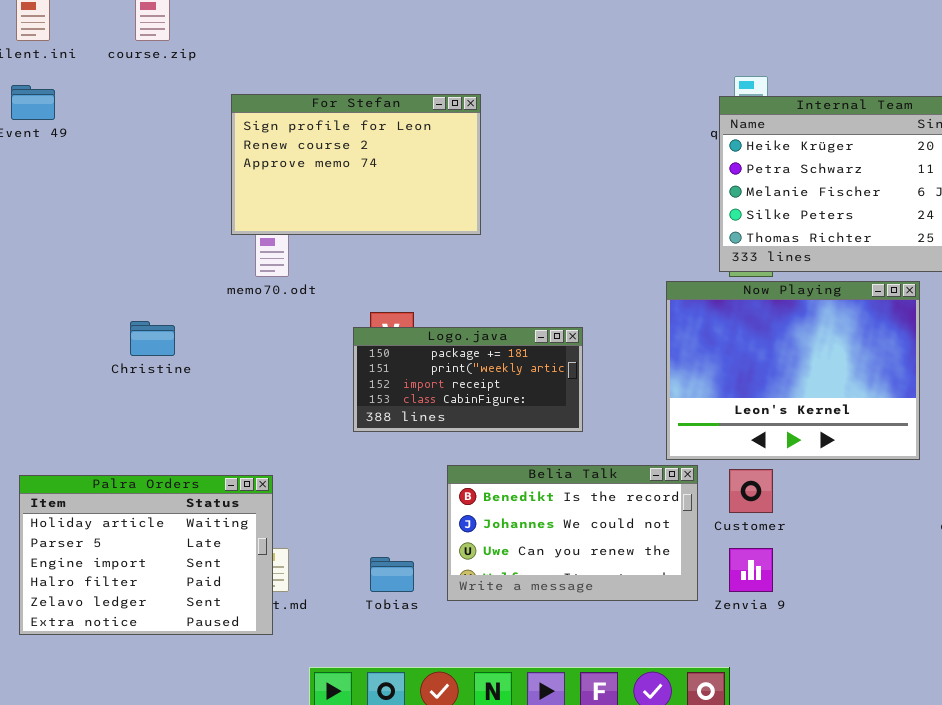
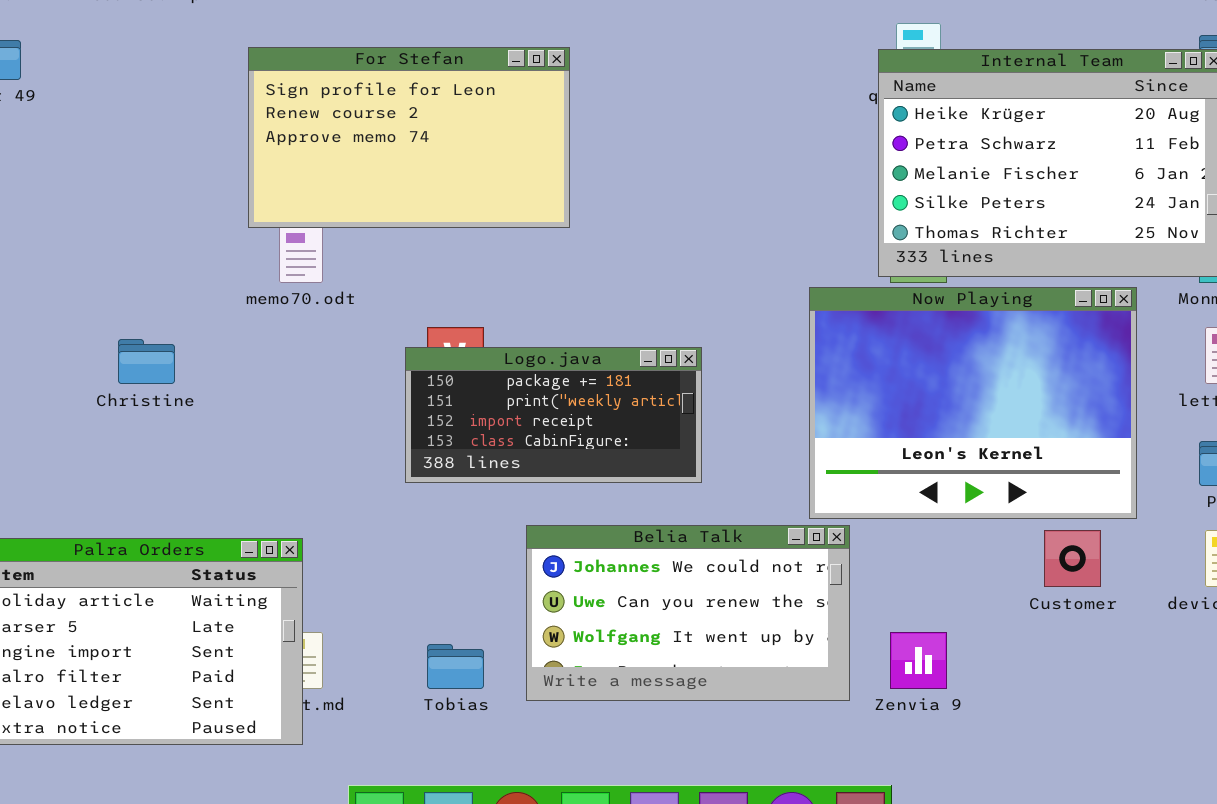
Belia Talk: [447,465,698,601] -> [526,525,850,701], scrolled down 1 row
Customer: [729,469,773,513] -> [1044,530,1101,587], moved

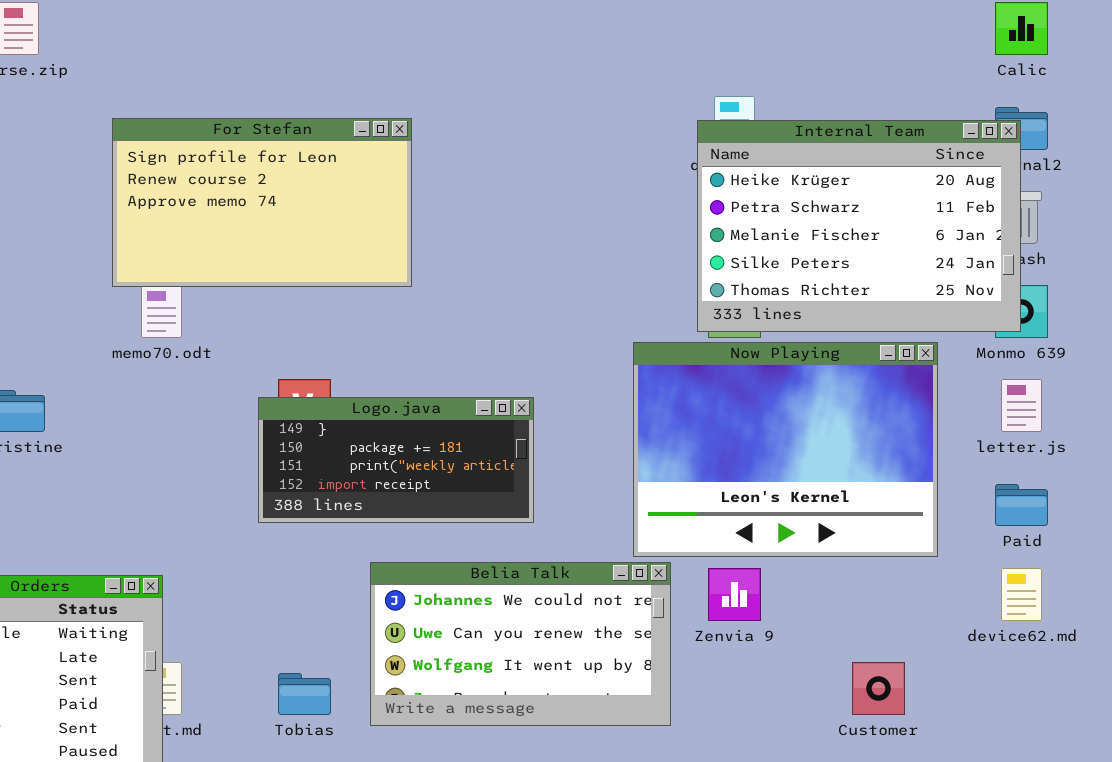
Logo.java: [405,347,702,483] -> [258,397,534,523], scrolled up 1 row
Customer: [1044,530,1101,587] -> [852,662,905,715], moved
Zenvia 9: [890,632,947,689] -> [708,568,761,621], moved

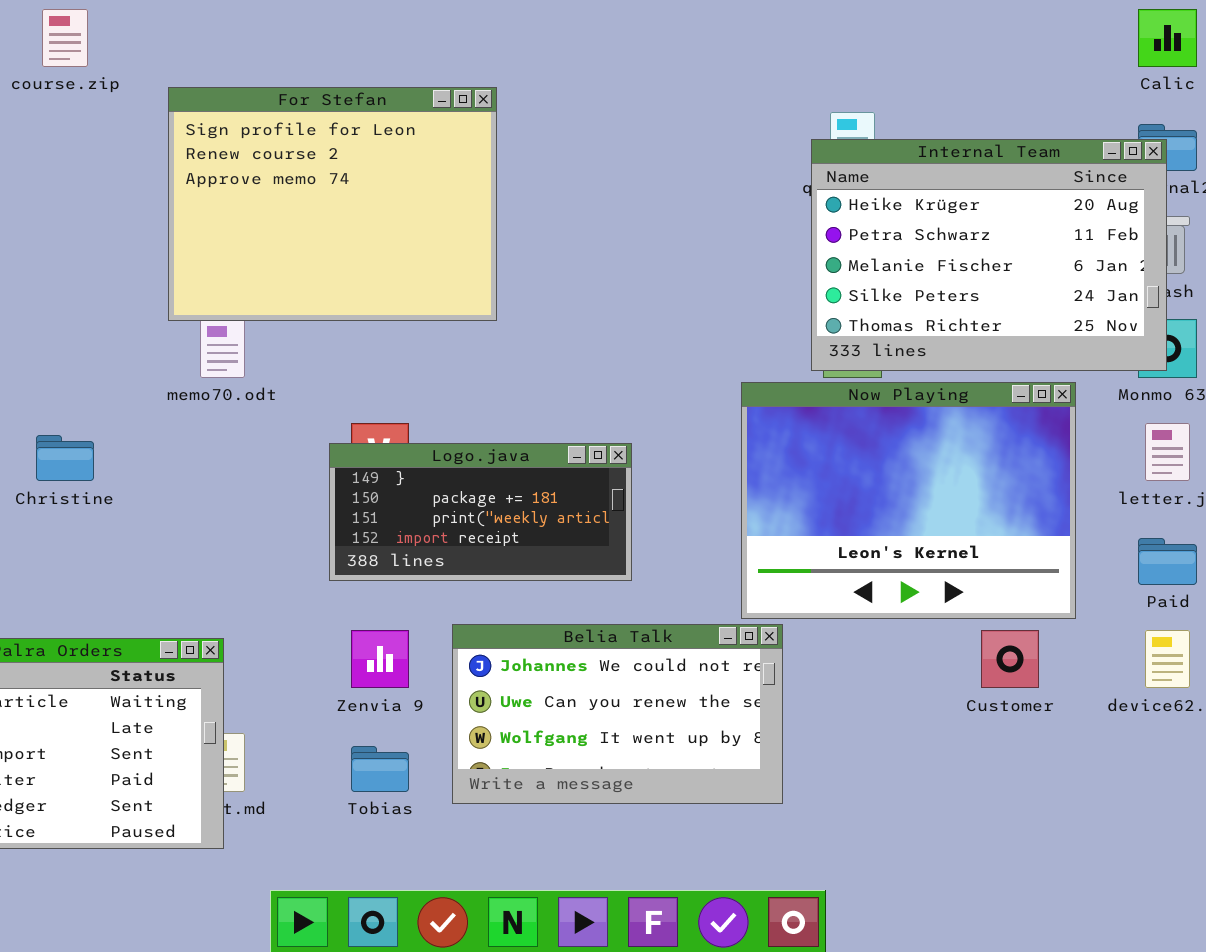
For Stefan: [112,118,412,287] -> [168,87,497,321], resized
Zenvia 9: [708,568,761,621] -> [351,630,409,688], moved
Customer: [852,662,905,715] -> [981,630,1039,688], moved

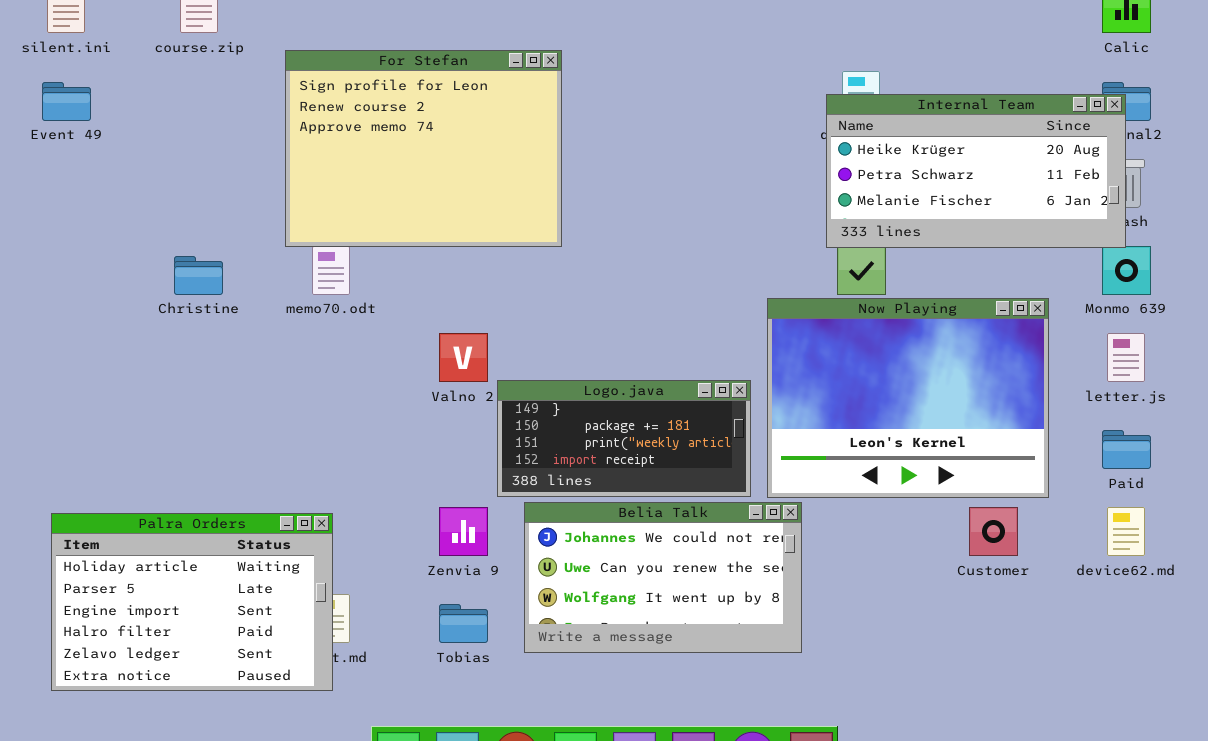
Internal Team: [811,139,1167,371] -> [826,94,1126,248], resized
Christine: [36,435,94,481] -> [174,256,223,295], moved
Logo.java: [329,443,632,581] -> [497,380,751,497], moved

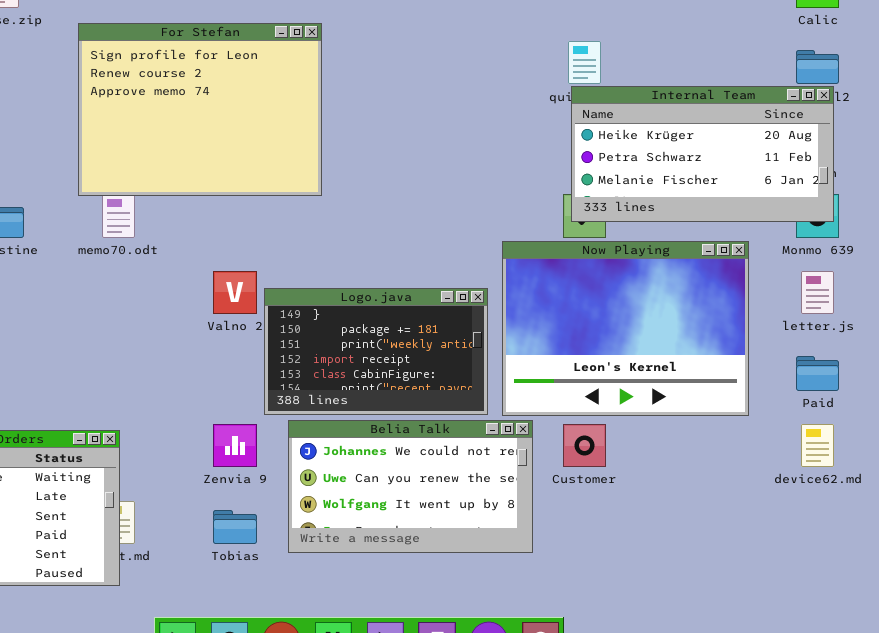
Internal Team: [826,94,1126,248] -> [571,86,834,222], moved
Logo.java: [497,380,751,497] -> [264,288,488,415], resized
Customer: [969,507,1018,556] -> [563,424,606,467], moved

